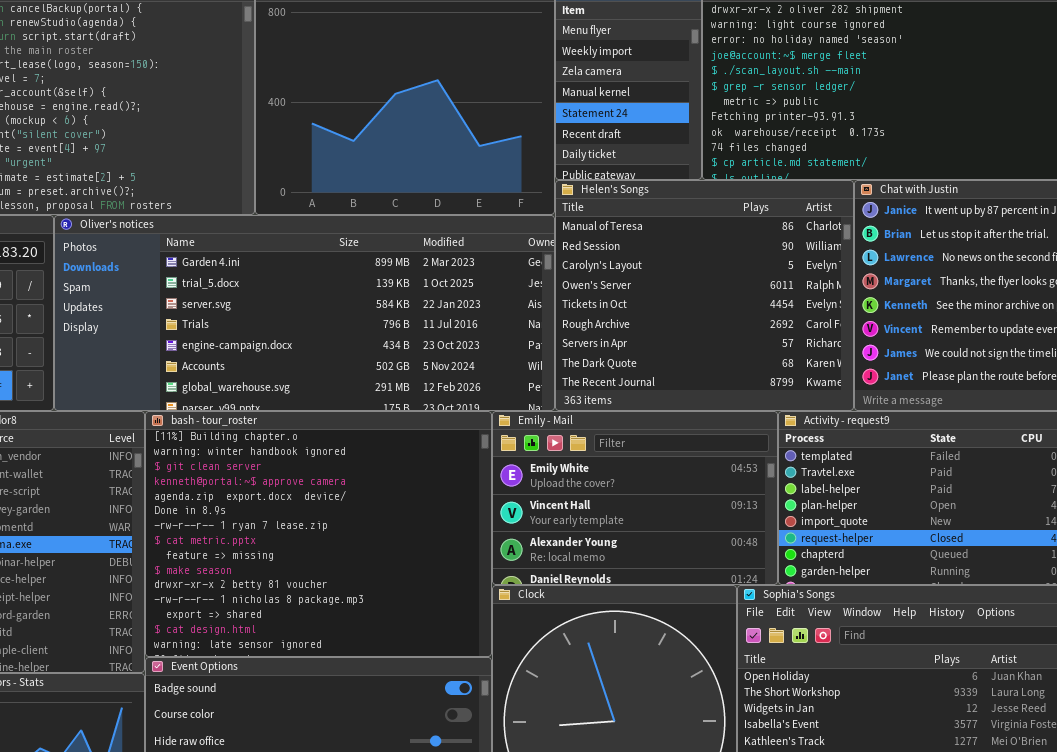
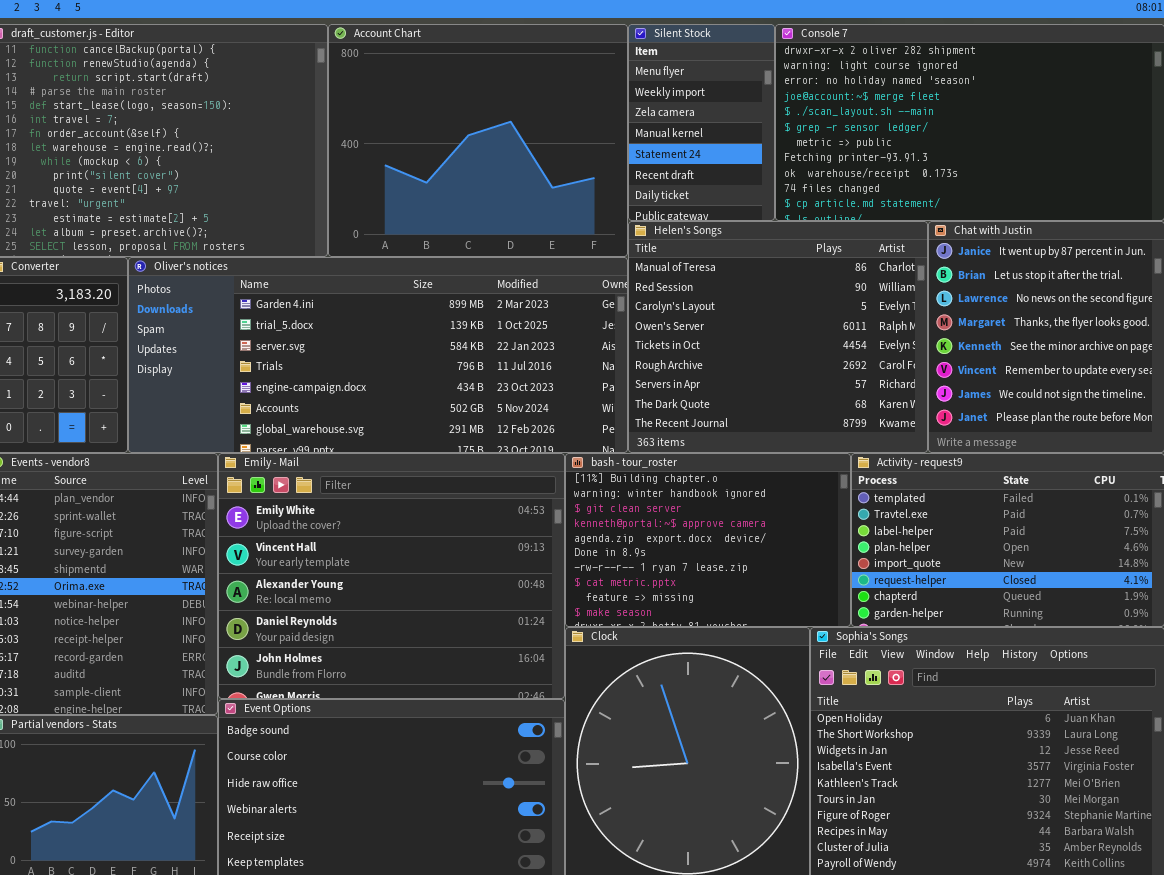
bash - tour_roster: [145,411,492,657] -> [565,453,851,627], moved, resized
Emily - Mail: [492,411,778,585] -> [218,453,565,699], moved, resized

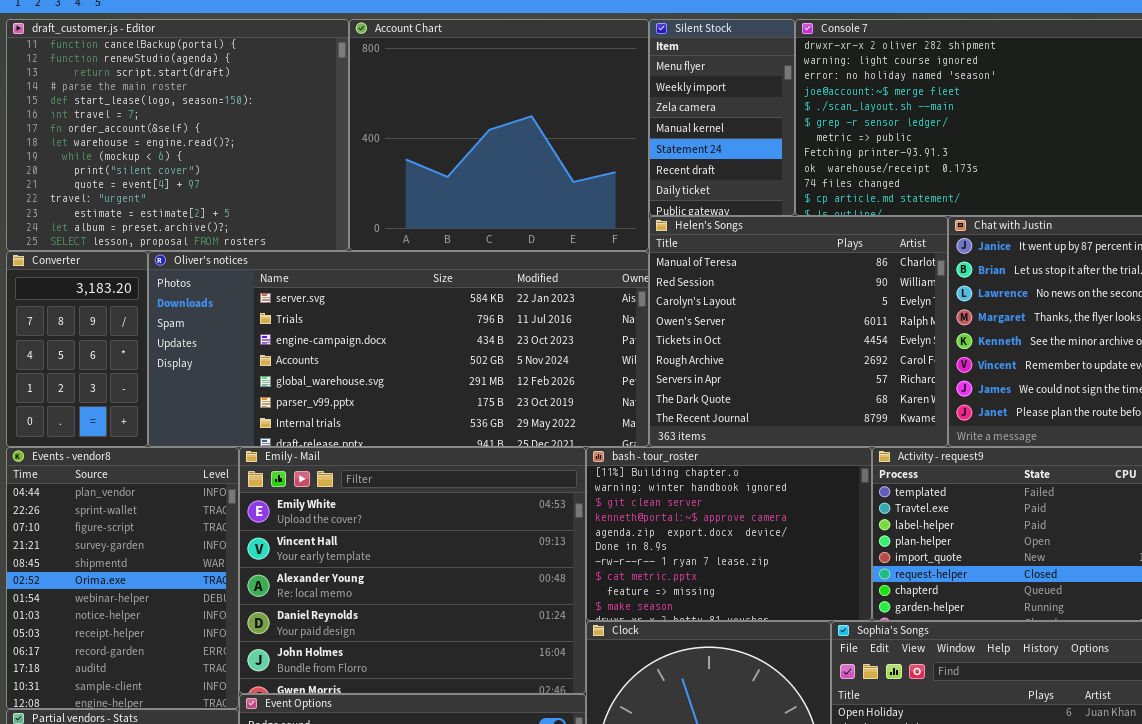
Oliver's notices: [128,257,628,453] -> [148,251,649,447], scrolled down 2 rows

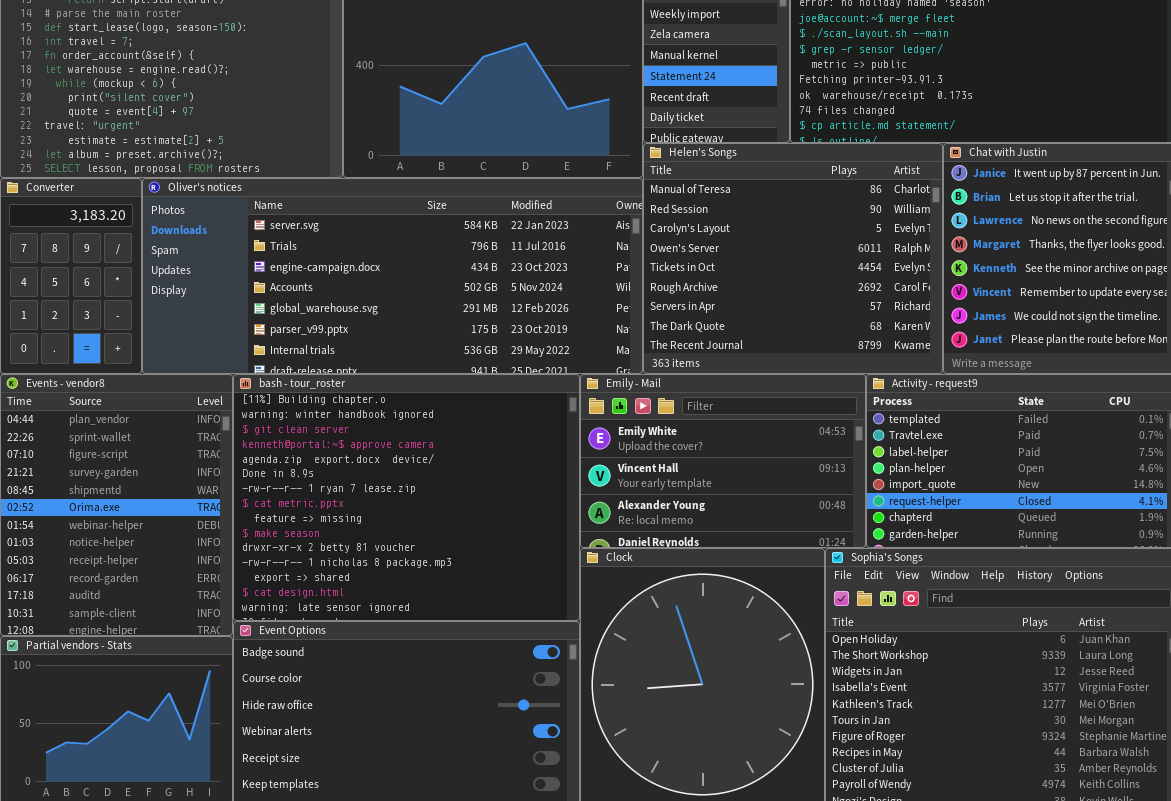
Emily - Mail: [239,447,586,694] -> [580,374,866,548], moved, resized
bash - tour_roster: [586,447,872,621] -> [233,374,580,621], moved, resized

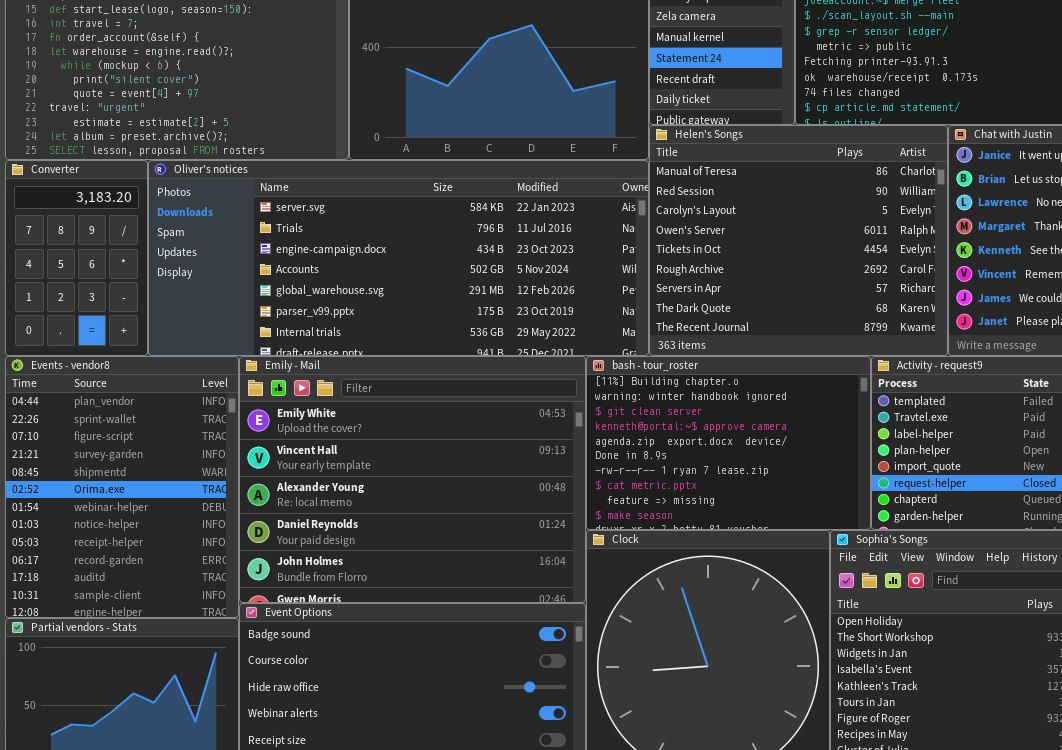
bash - tour_roster: [233,374,580,621] -> [586,356,871,530], moved, resized
Emily - Mail: [580,374,866,548] -> [239,356,586,603], moved, resized

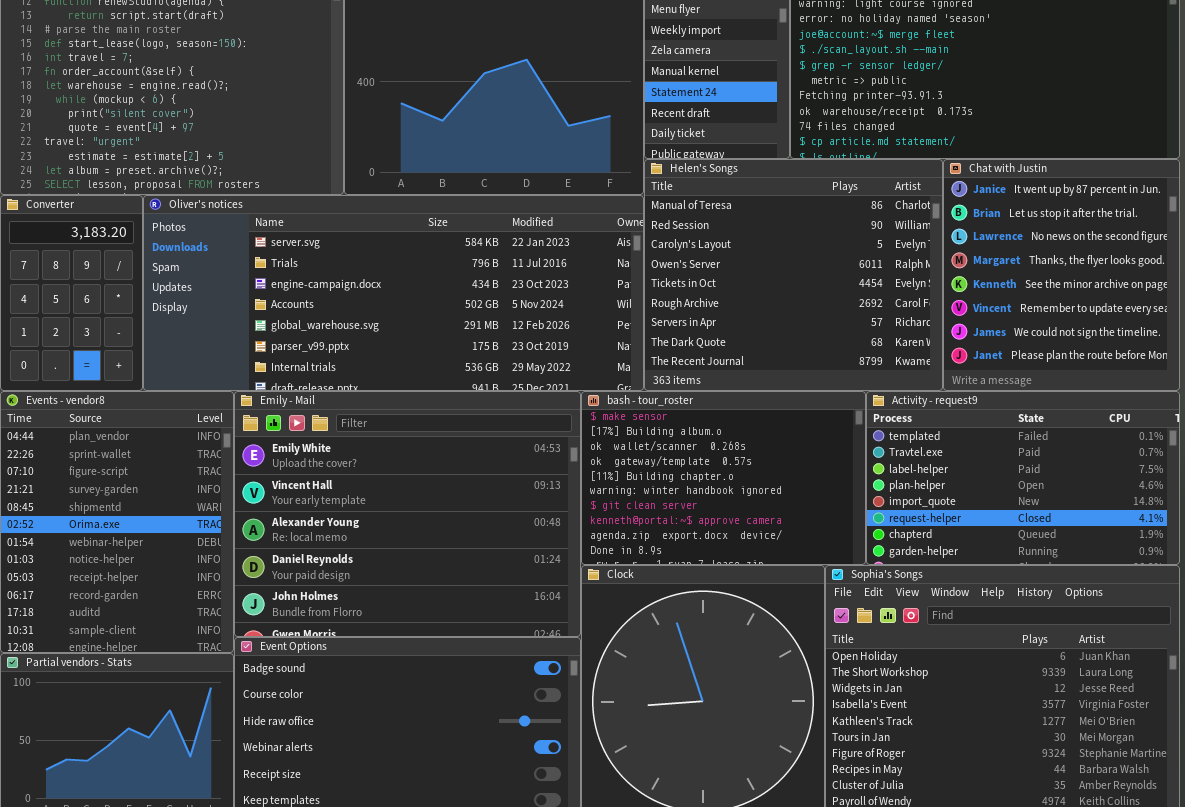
bash - tour_roster: [586,356,871,530] -> [581,391,866,565], scrolled up 4 rows

